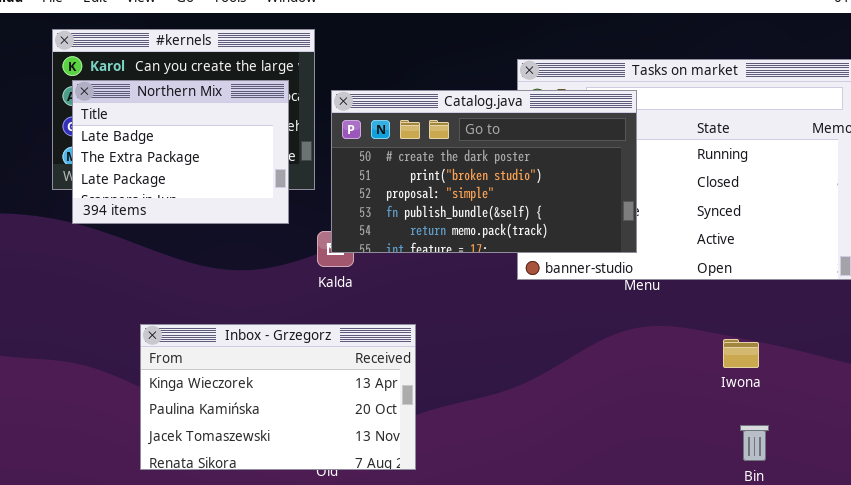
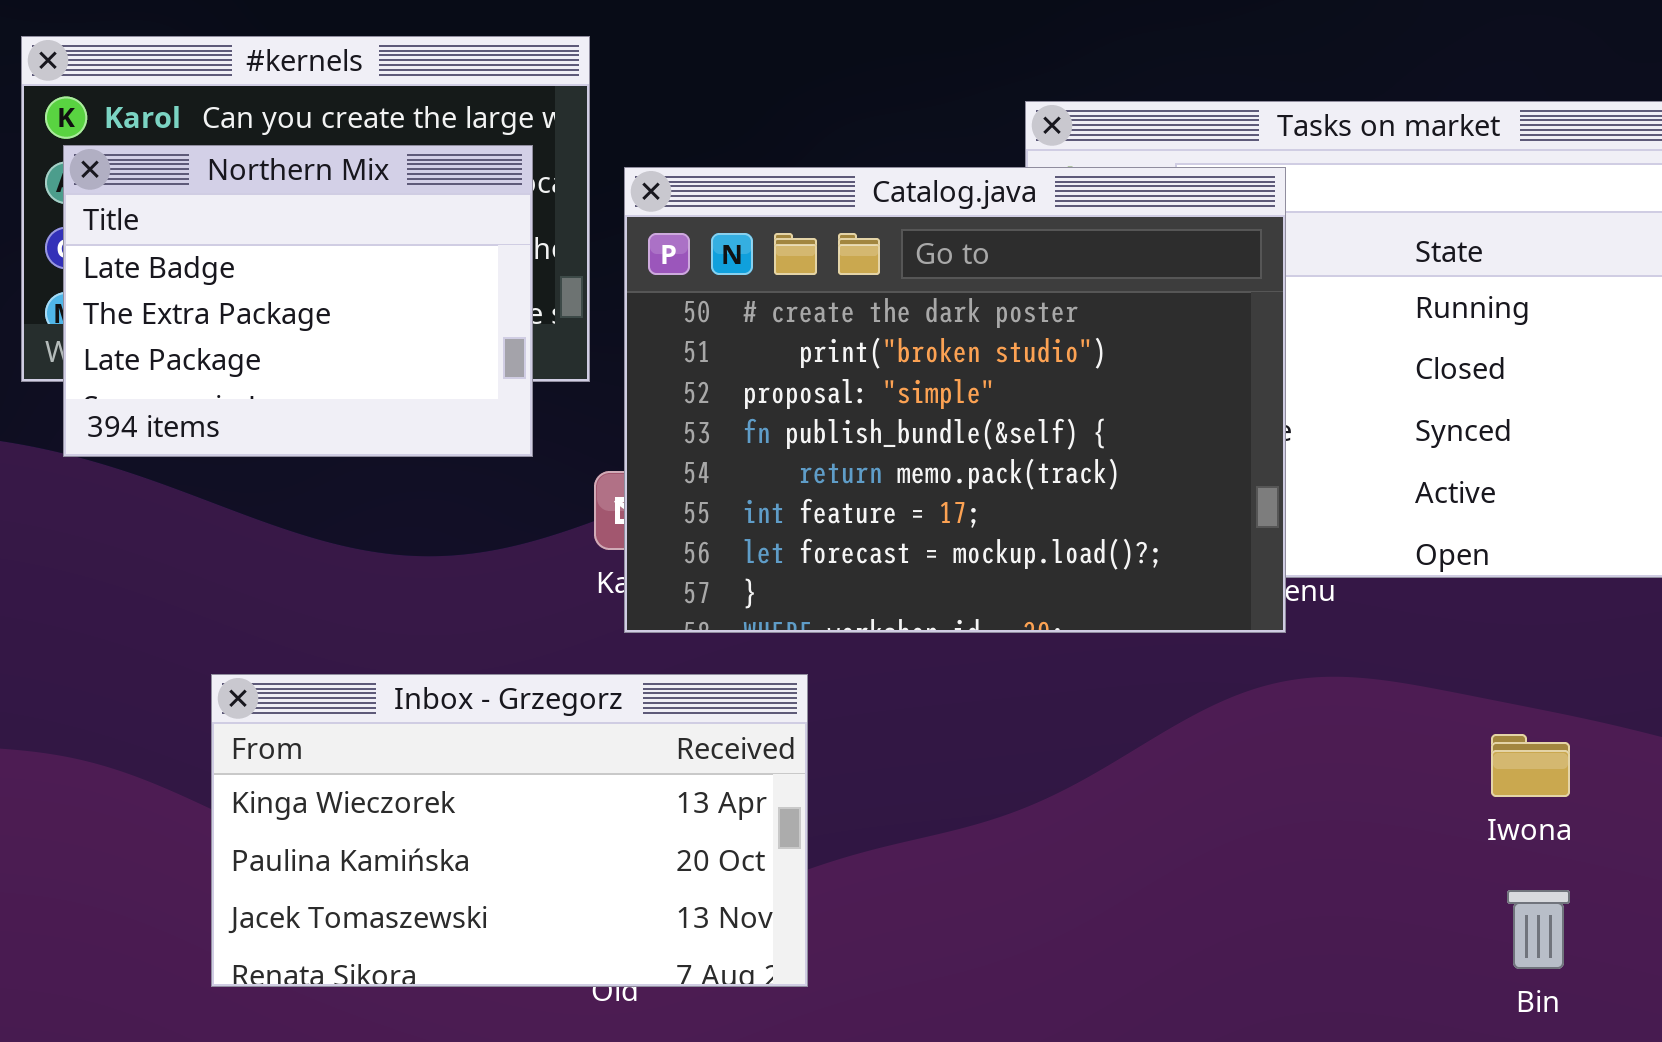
Catalog.java: [331,90,637,253] -> [624,167,1286,633], resized
Iwona: [723,339,759,368] -> [1491,734,1570,797], moved

